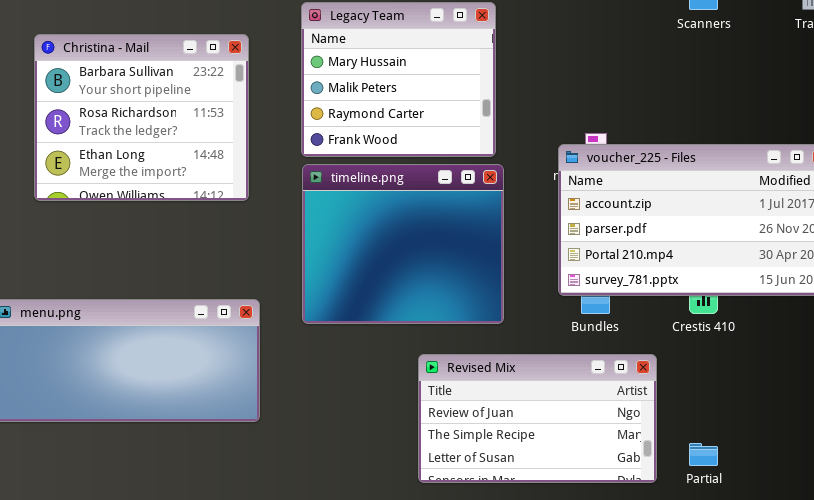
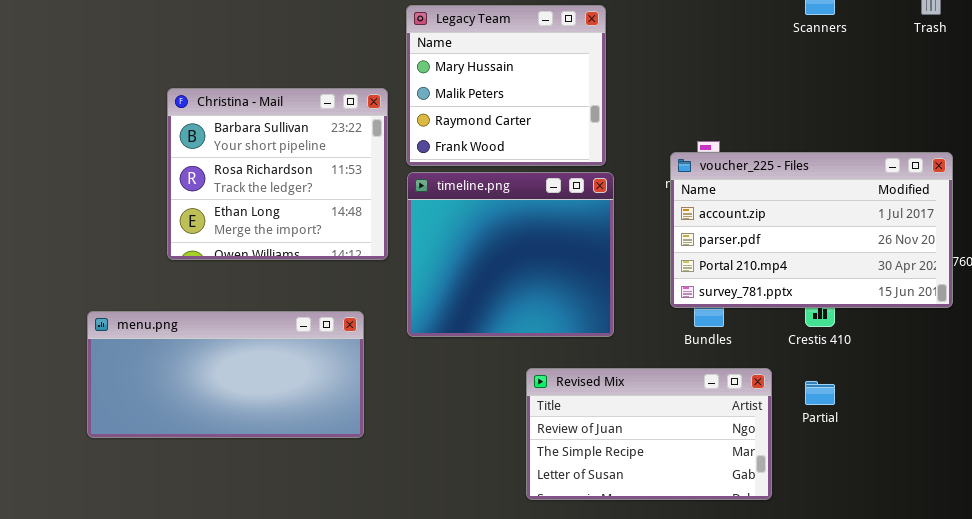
Christina - Mail: [34,34,249,201] -> [167,88,388,260], moved
Partial: [689,443,718,466] -> [805,381,835,405], moved

